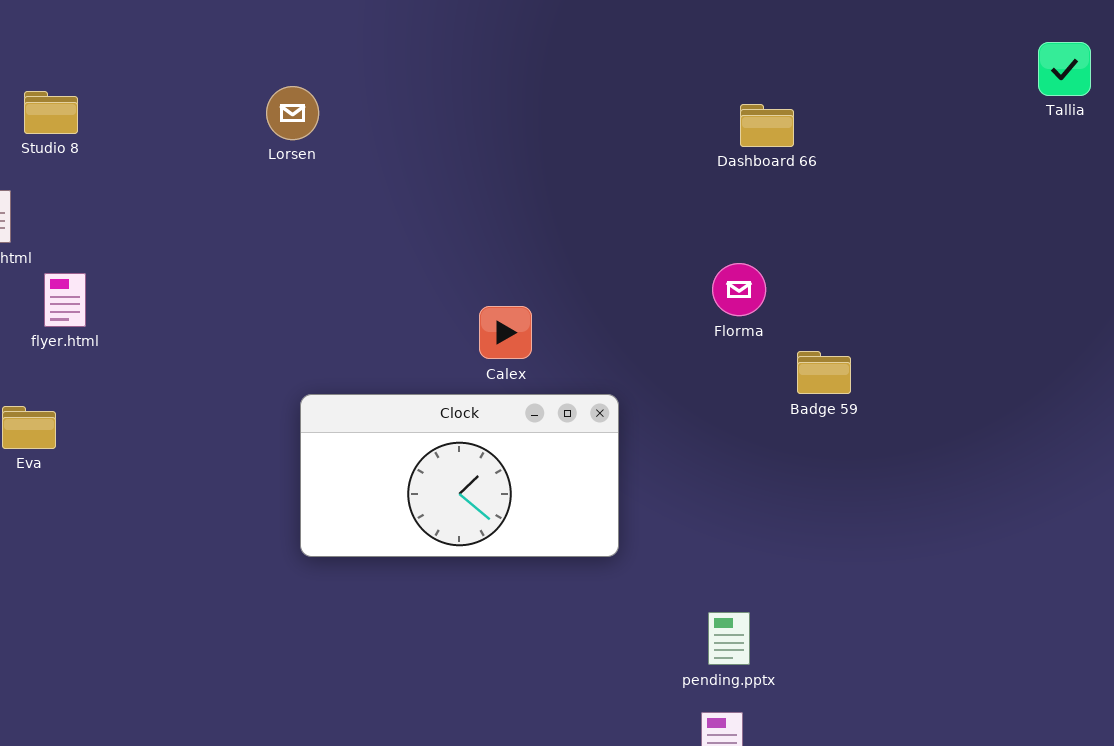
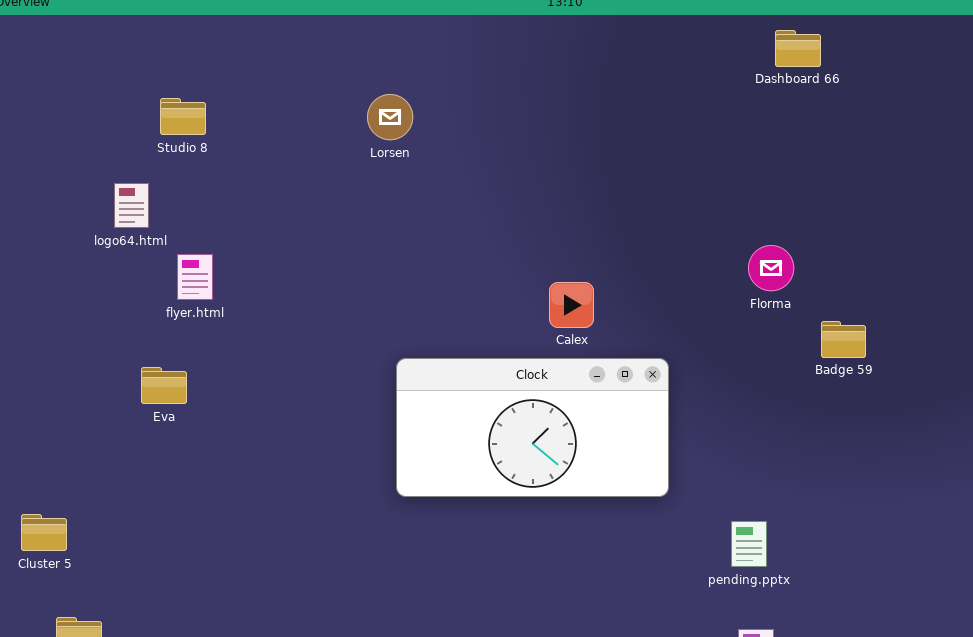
Dashboard 66: [740,104,794,147] -> [775,30,821,67], moved
pending.pptx: [708,612,750,665] -> [731,521,767,567], moved

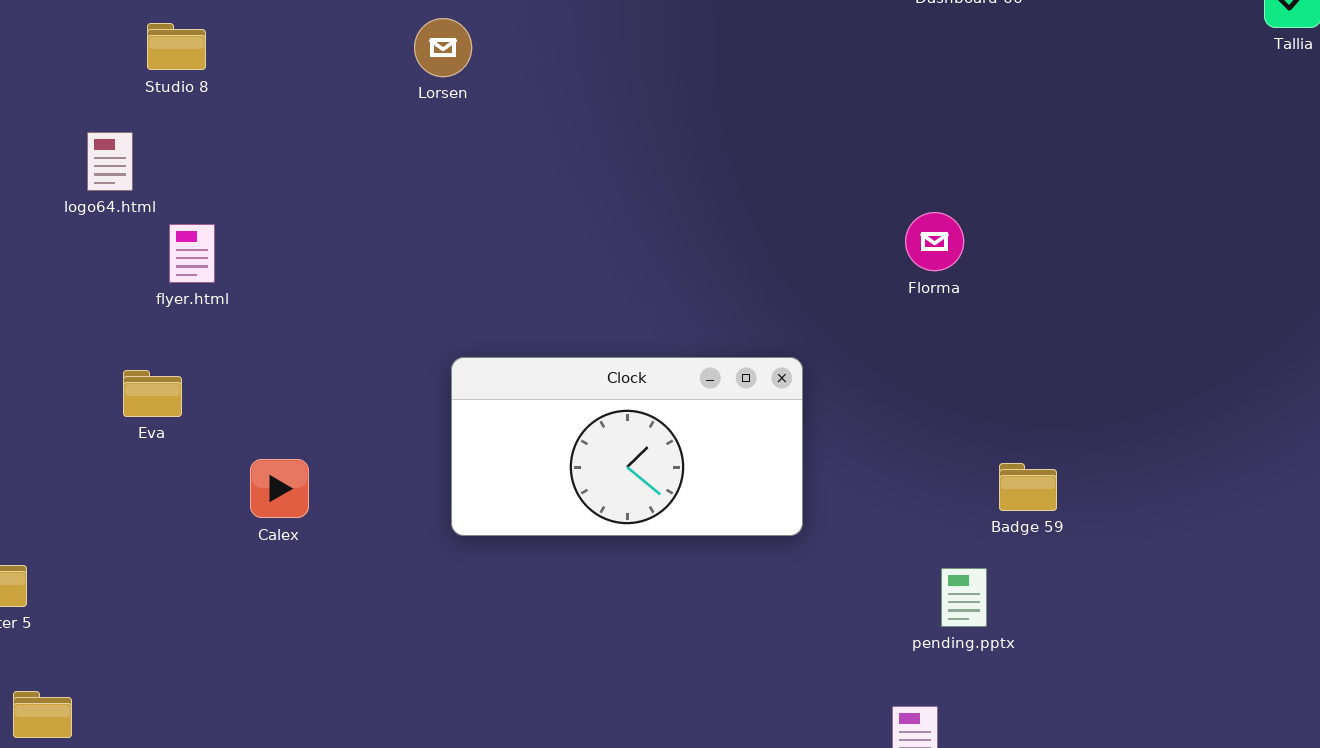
Calex: [549,282,594,328] -> [250,459,309,518], moved
Badge 59: [821,321,866,358] -> [999,463,1057,511], moved
pending.pptx: [731,521,767,567] -> [941,568,987,627], moved

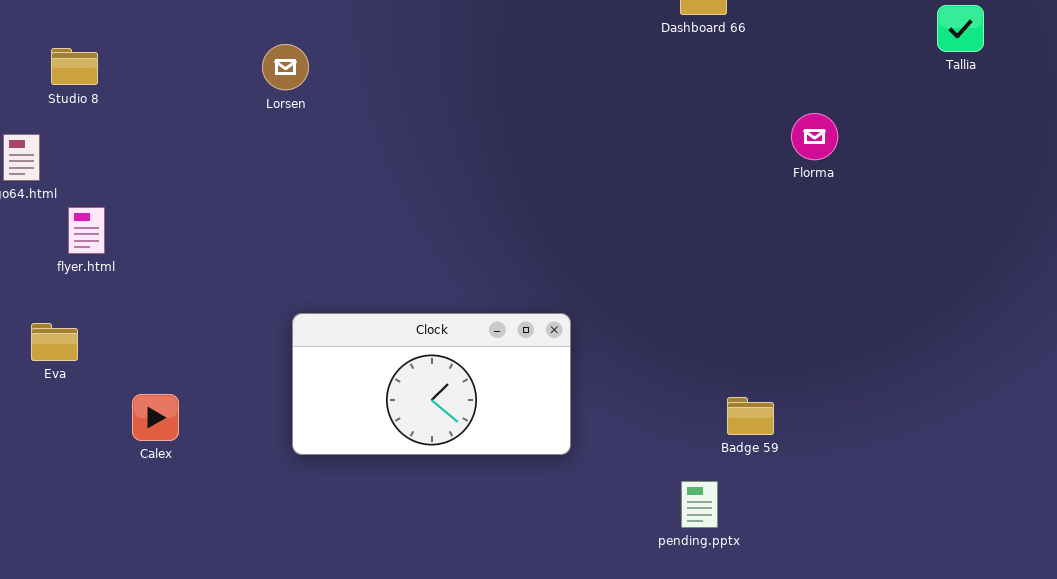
Florma: [905,212,964,271] -> [791,113,838,160], moved

